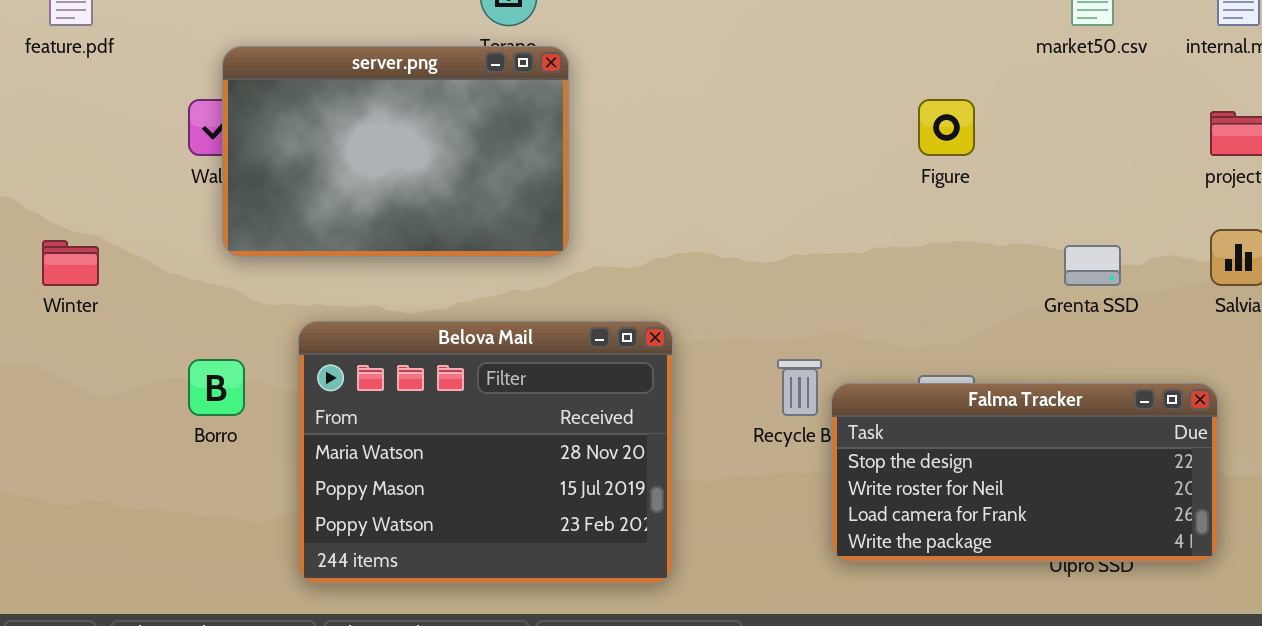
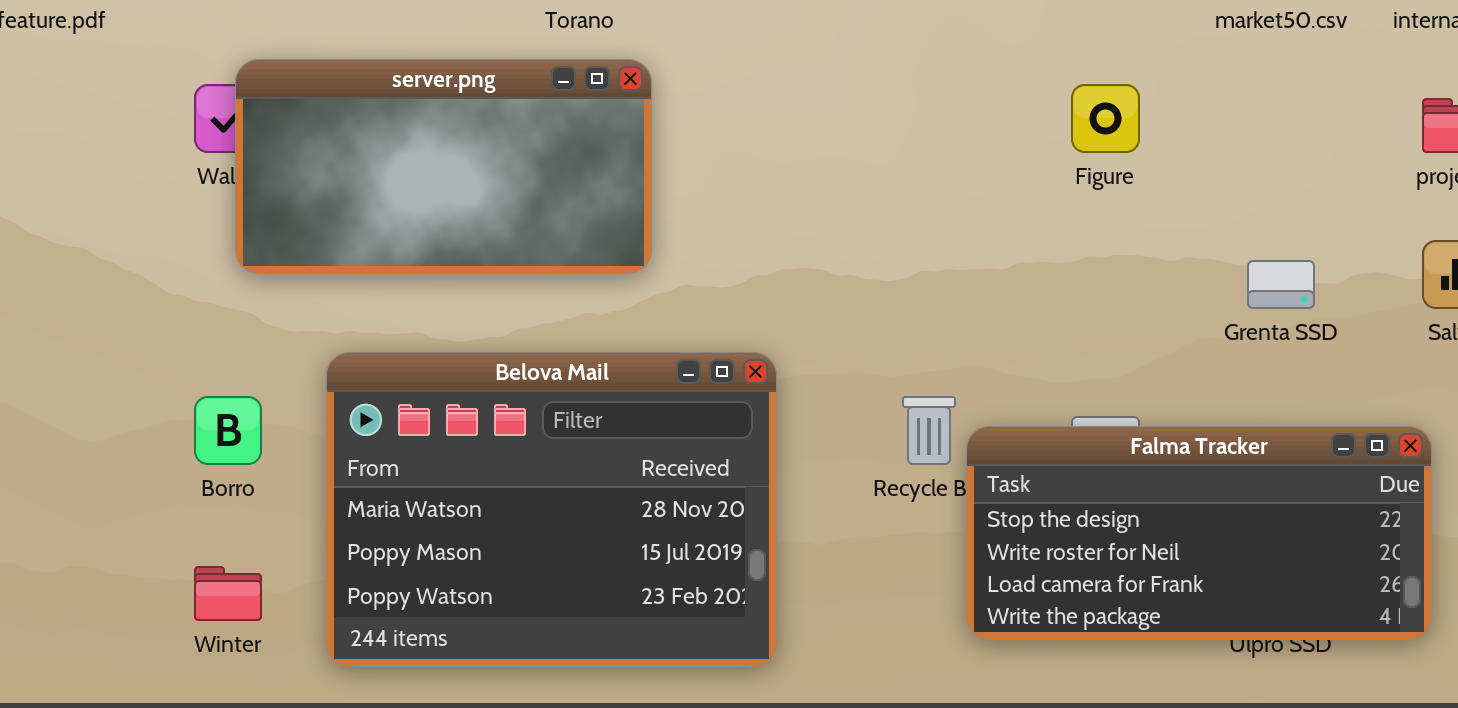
server.png: [222,46,569,257] -> [235,59,652,274], resized
Winter: [42,240,99,286] -> [194,566,262,621], moved

